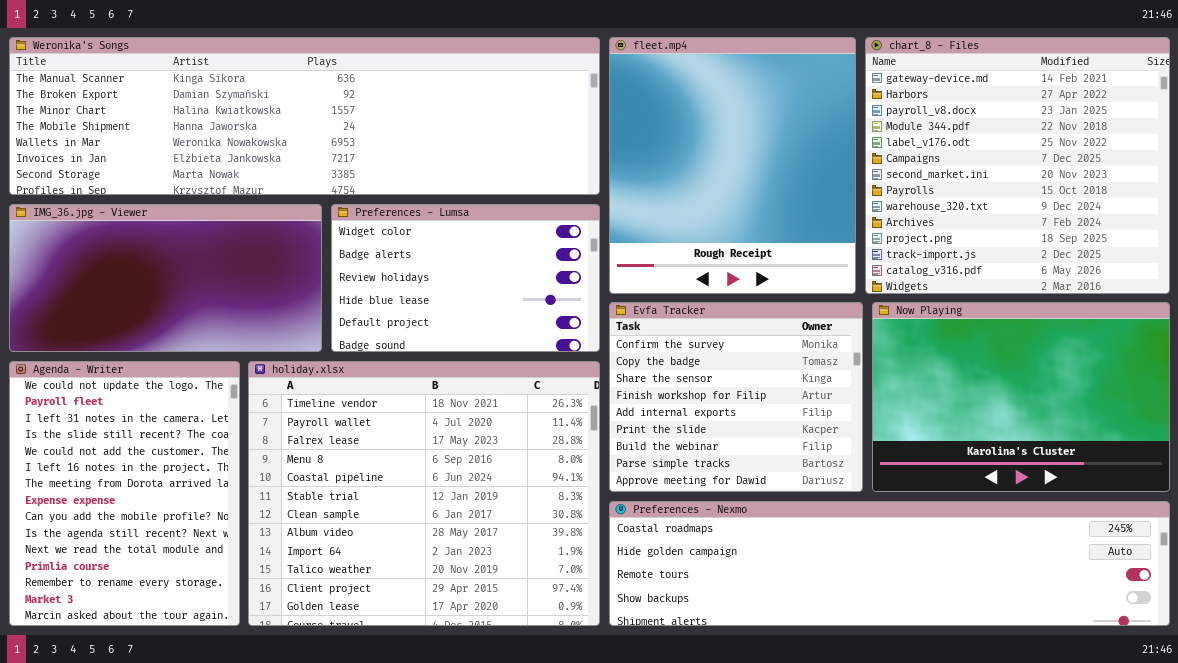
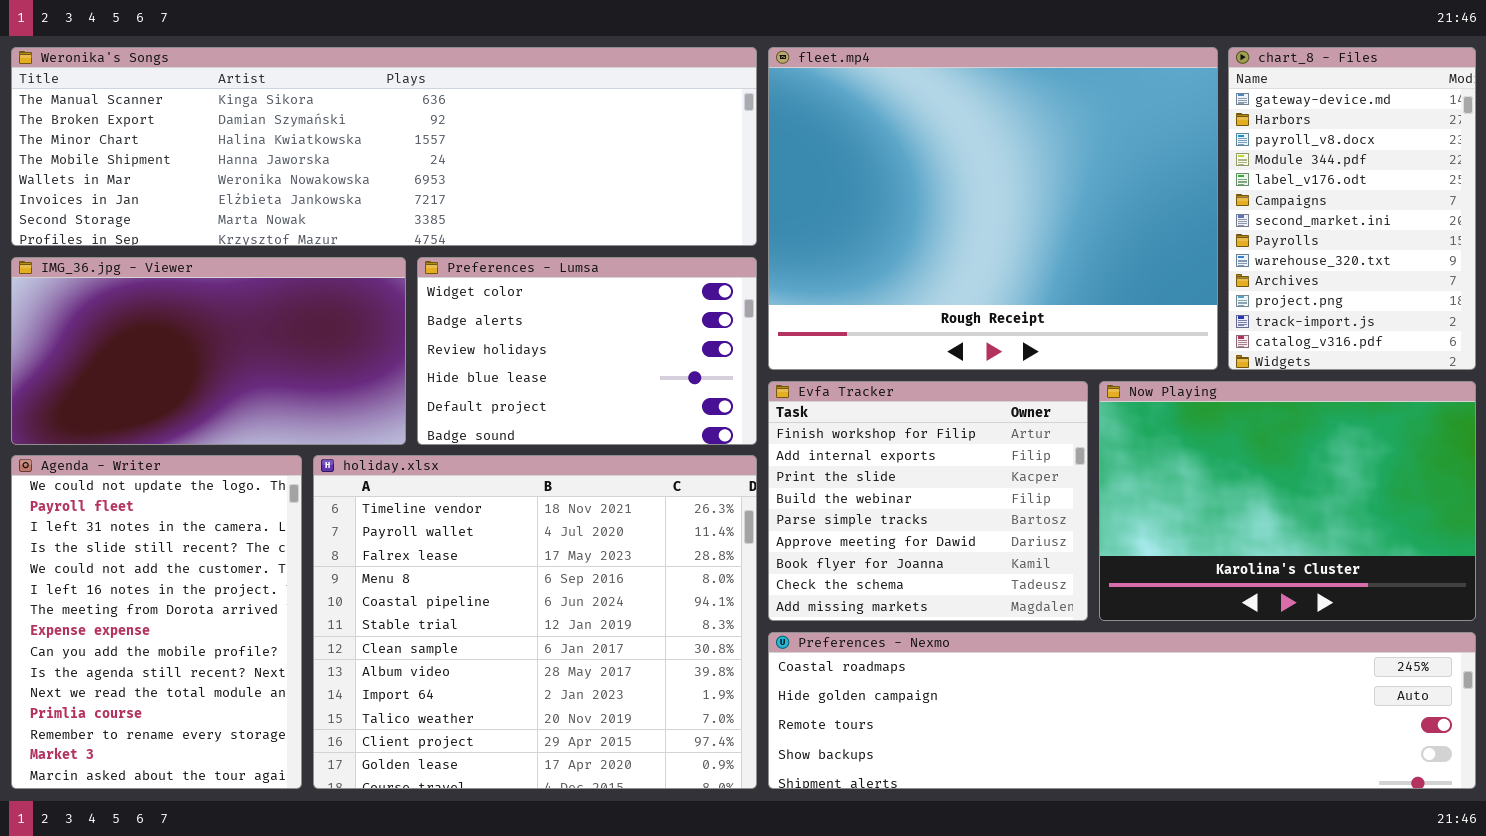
fleet.mp4: [609,37,856,294] -> [768,47,1218,370], resized
chart_8 - Files: [865,37,1170,294] -> [1228,47,1476,370], resized
Evfa Tracker: [609,302,863,492] -> [768,381,1088,621], scrolled down 3 rows

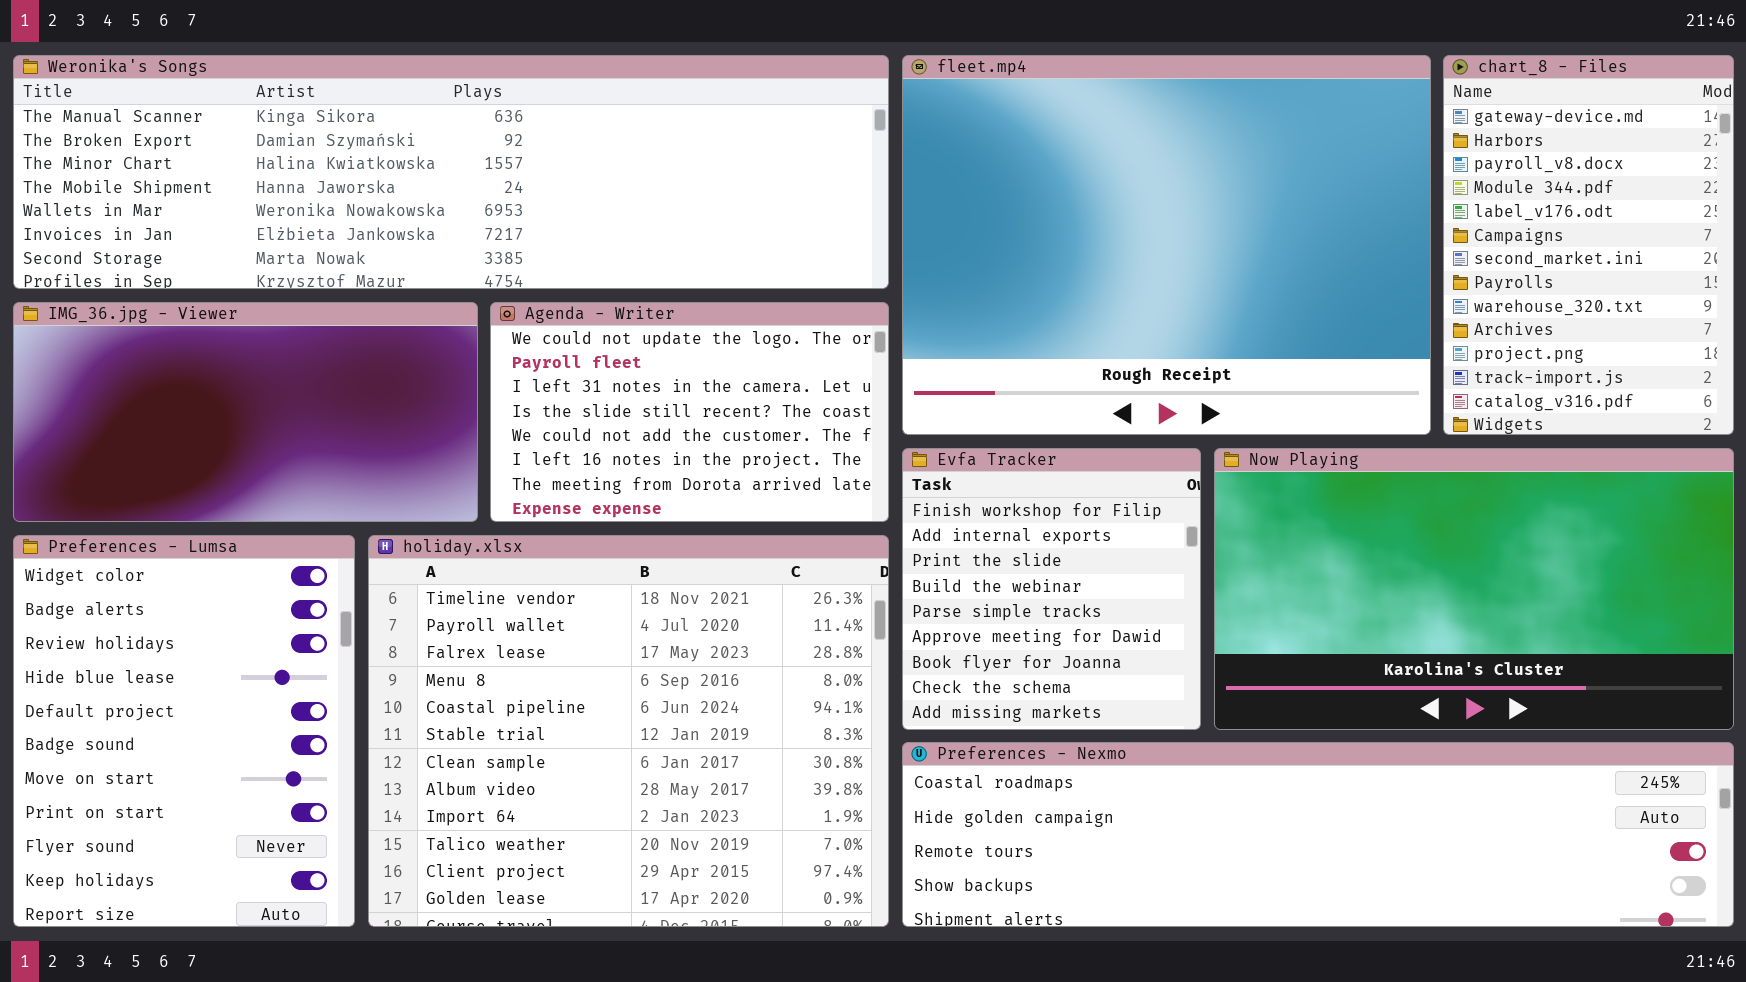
Preferences - Lumsa: [417,257,757,445] -> [13,535,355,927], moved, resized
Evfa Tracker: [768,381,1088,621] -> [902,448,1201,730], resized
Now Playing: [1099,381,1476,621] -> [1214,448,1734,730], resized
Agenda - Writer: [11,455,302,789] -> [490,302,889,522], moved, resized

